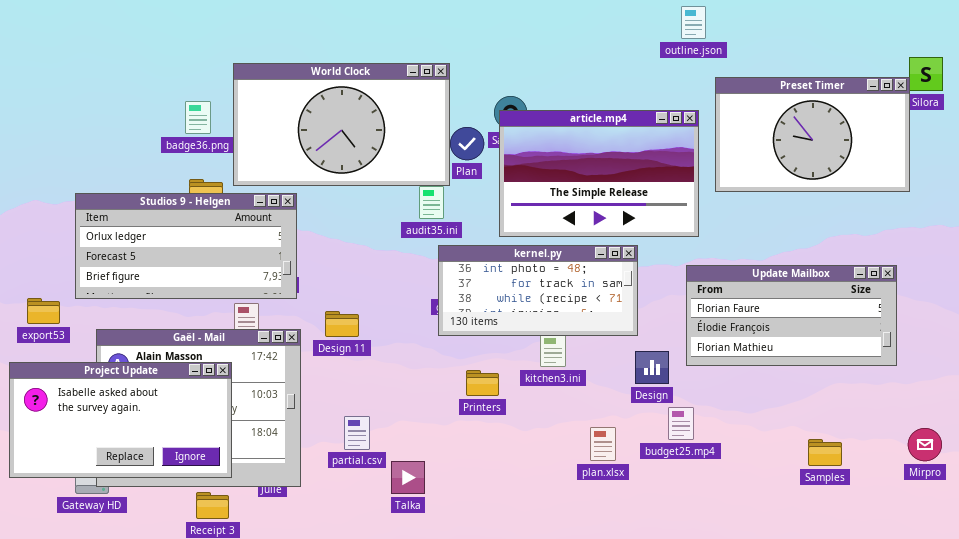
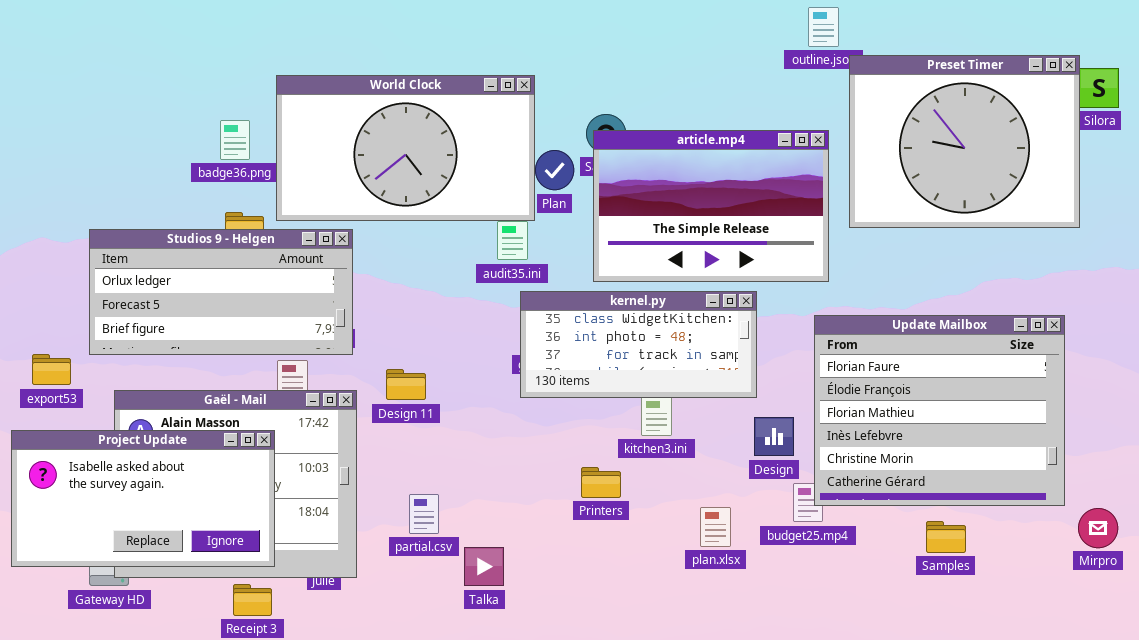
Preset Timer: [715,77,910,192] -> [849,55,1080,228], resized
kernel.py: [438,245,638,336] -> [520,291,757,398], scrolled up 1 row
Update Mailbox: [686,265,897,366] -> [814,315,1065,506], resized
Printers: [466,370,499,396] -> [581,467,621,498], moved
Samples: [808,439,842,466] -> [926,521,966,553], moved

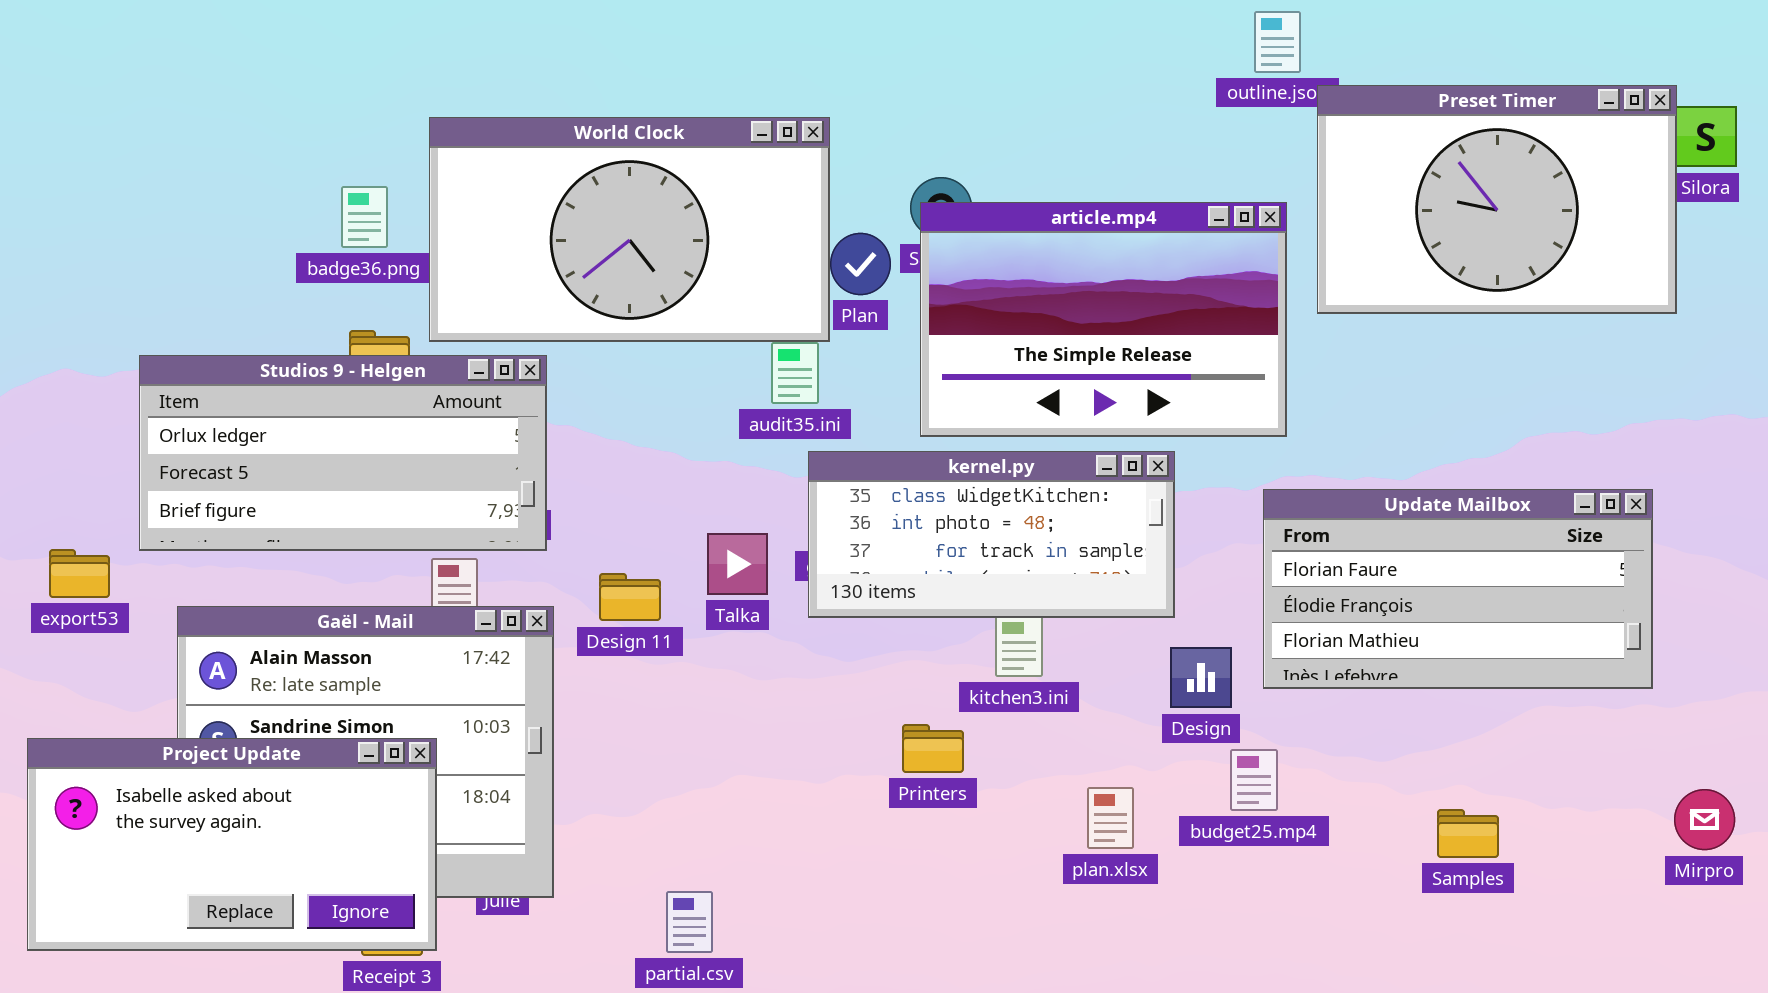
Preset Timer: [849,55,1080,228] -> [1317,85,1677,314], resized
Update Mailbox: [814,315,1065,506] -> [1263,489,1653,689], resized
Project Update: [11,430,275,567] -> [27,738,437,951], moved
partial.csv: [409,494,439,534] -> [666,891,713,953], moved
Talka: [464,547,504,586] -> [707,533,768,595], moved

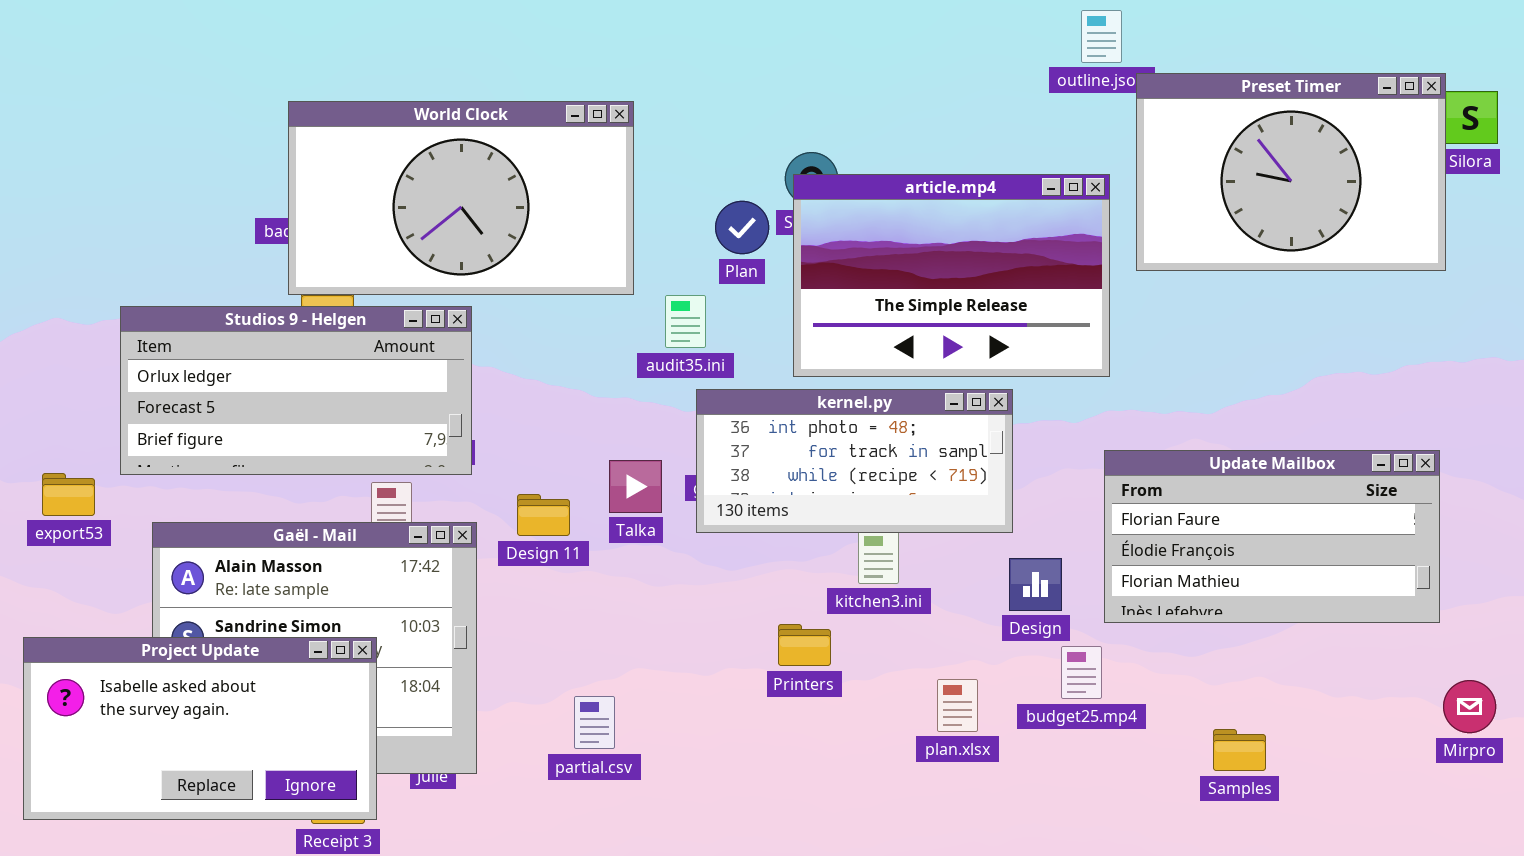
World Clock: [429,117,830,342] -> [288,101,634,295], moved
kernel.py: [808,451,1175,618] -> [696,389,1013,533], scrolled down 1 row
Update Mailbox: [1263,489,1653,689] -> [1104,450,1440,623], moved
Samples: [1437,809,1499,858] -> [1213,729,1266,771], moved
partial.csv: [666,891,713,953] -> [574,696,615,749], moved

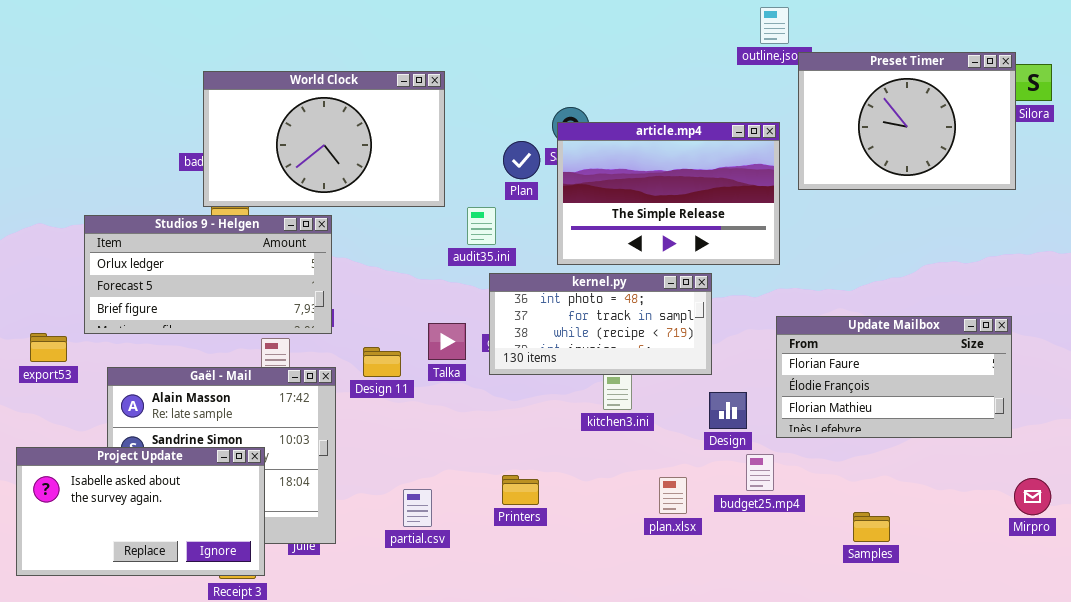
Printers: [778,624,831,666] -> [502,475,539,505], moved

